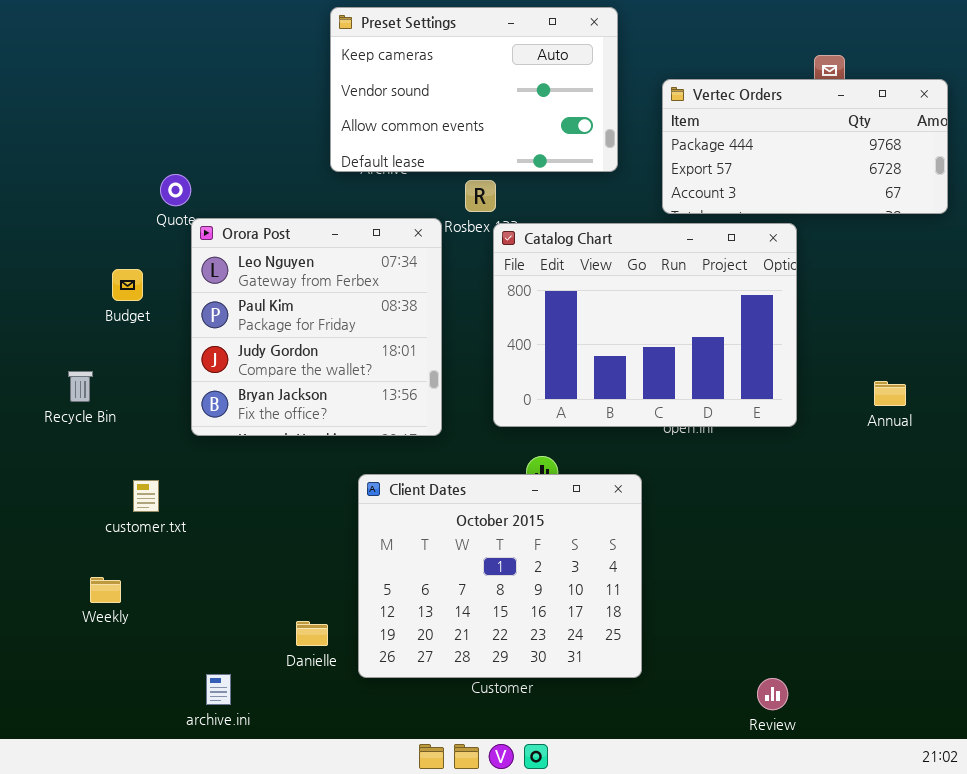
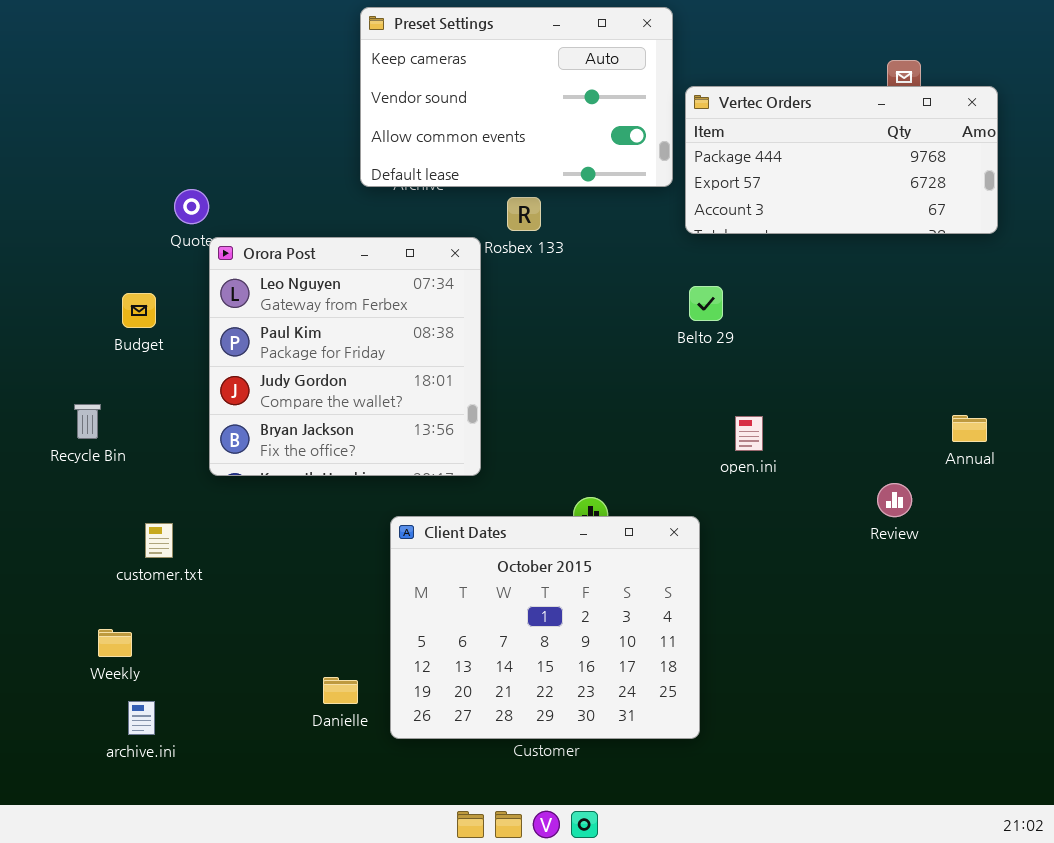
Vertec Orders: [662,79,948,214] -> [685,86,998,234], moved
Catalog Chart: [493,223,797,427] -> none, closed
archive.ini: [206,674,231,705] -> [128,701,155,735], moved
Review: [757,678,788,710] -> [877,483,912,517], moved

